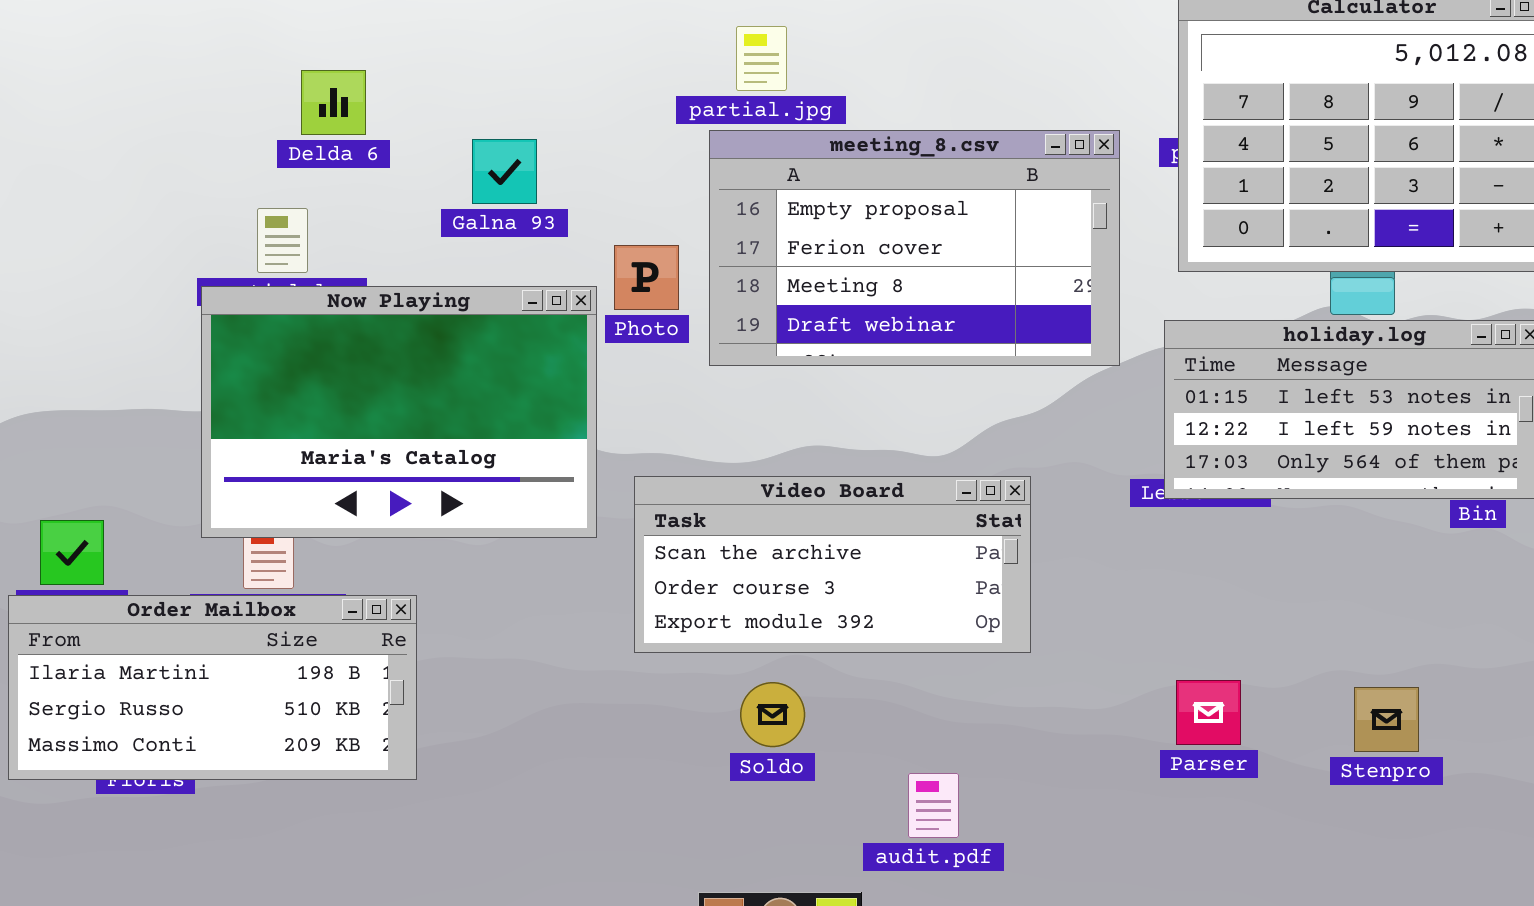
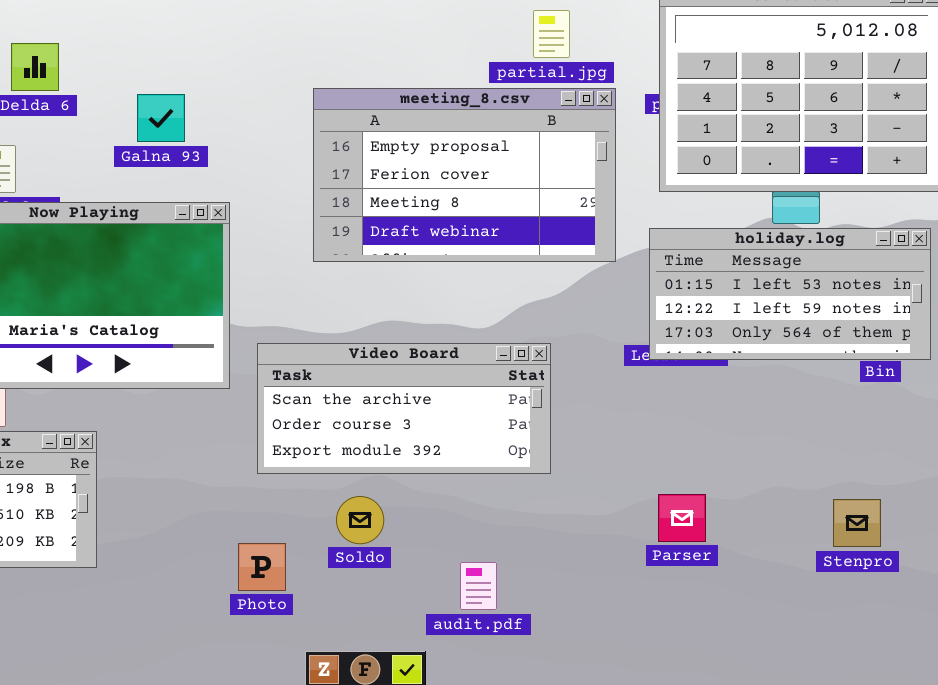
partial.jpg: [736,26,787,91] -> [533,10,570,58], moved
Photo: [614,245,679,310] -> [238,543,286,591], moved
Stenpro: [1354,687,1419,752] -> [833,499,881,547], moved

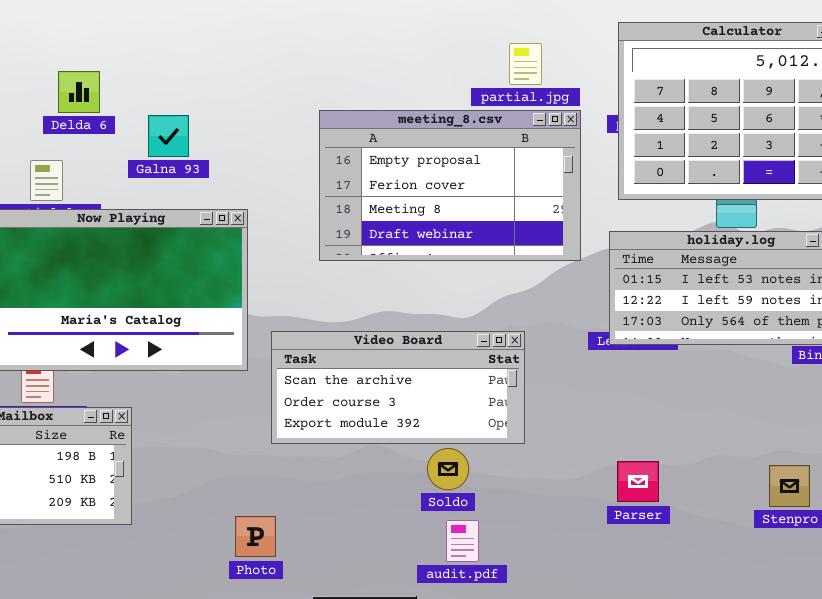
Galna 93: [137,94,185,142] -> [148,115,189,157], moved
Soldo: [336,496,384,544] -> [427,448,469,490], moved
Photo: [238,543,286,591] -> [235,516,276,557], moved

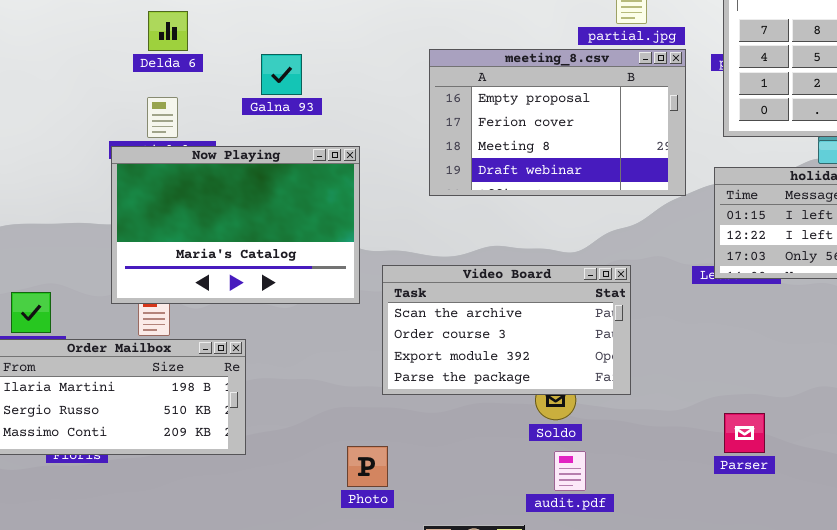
Delda 6: [58,71,100,113] -> [148,11,188,51], moved
Video Board: [271,331,525,444] -> [382,265,631,395], resized
Parser: [617,461,659,502] -> [724,413,765,453], moved

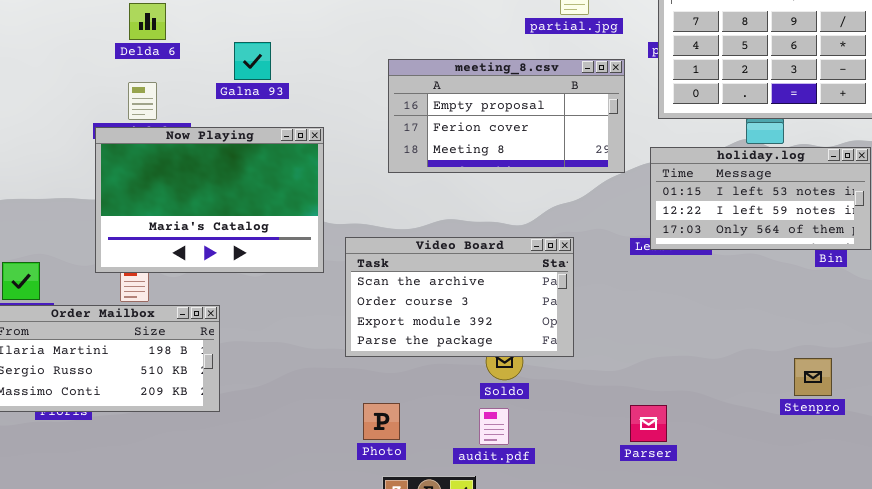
meeting_8.csv: [429,49,686,196] -> [388,59,625,173], resized
Parser: [724,413,765,453] -> [630,405,667,442], moved
Photo: [347,446,388,487] -> [363,403,400,440], moved
audit.pdf: [554,451,586,491] -> [479,408,509,445], moved

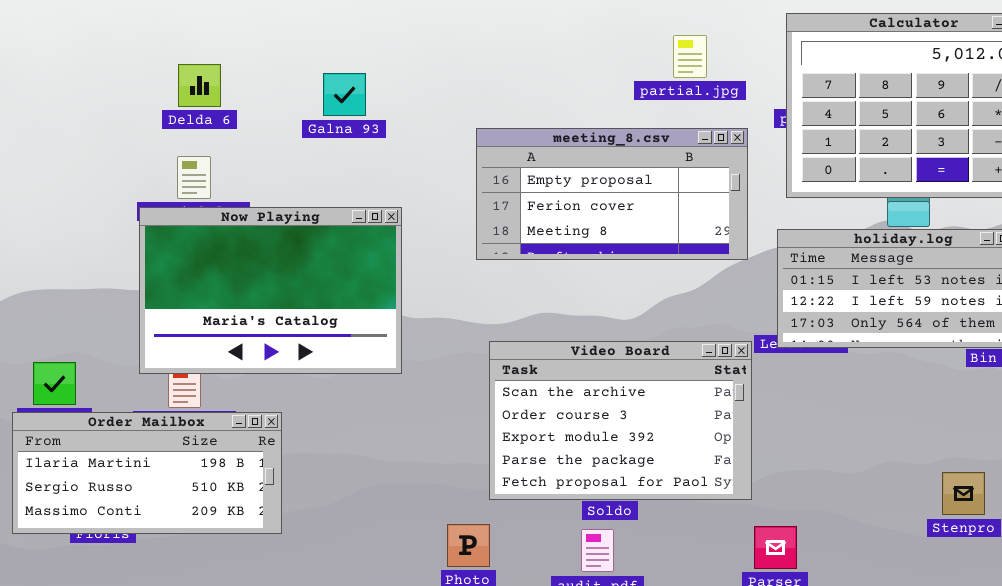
Galna 93: [234,42,271,80] -> [323,73,366,116], moved
Video Board: [345,237,574,357] -> [489,341,752,500], moved, resized

